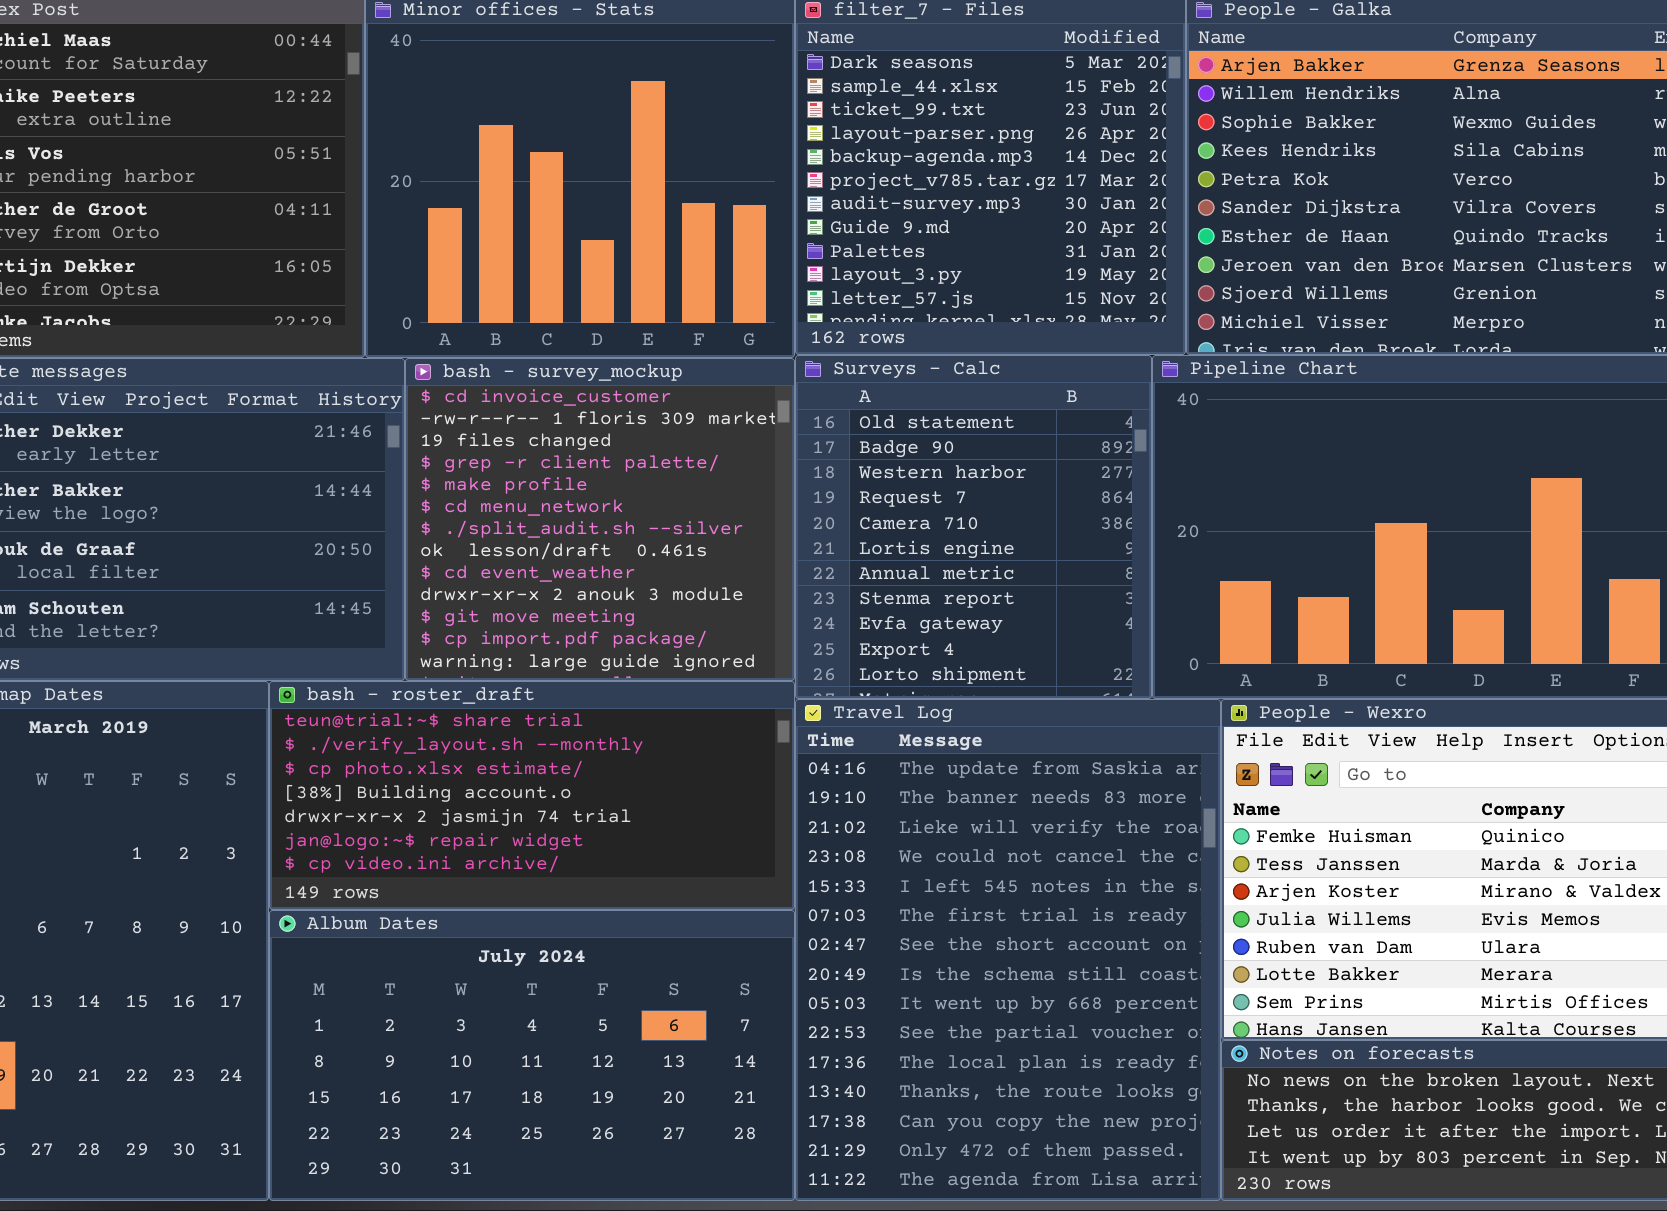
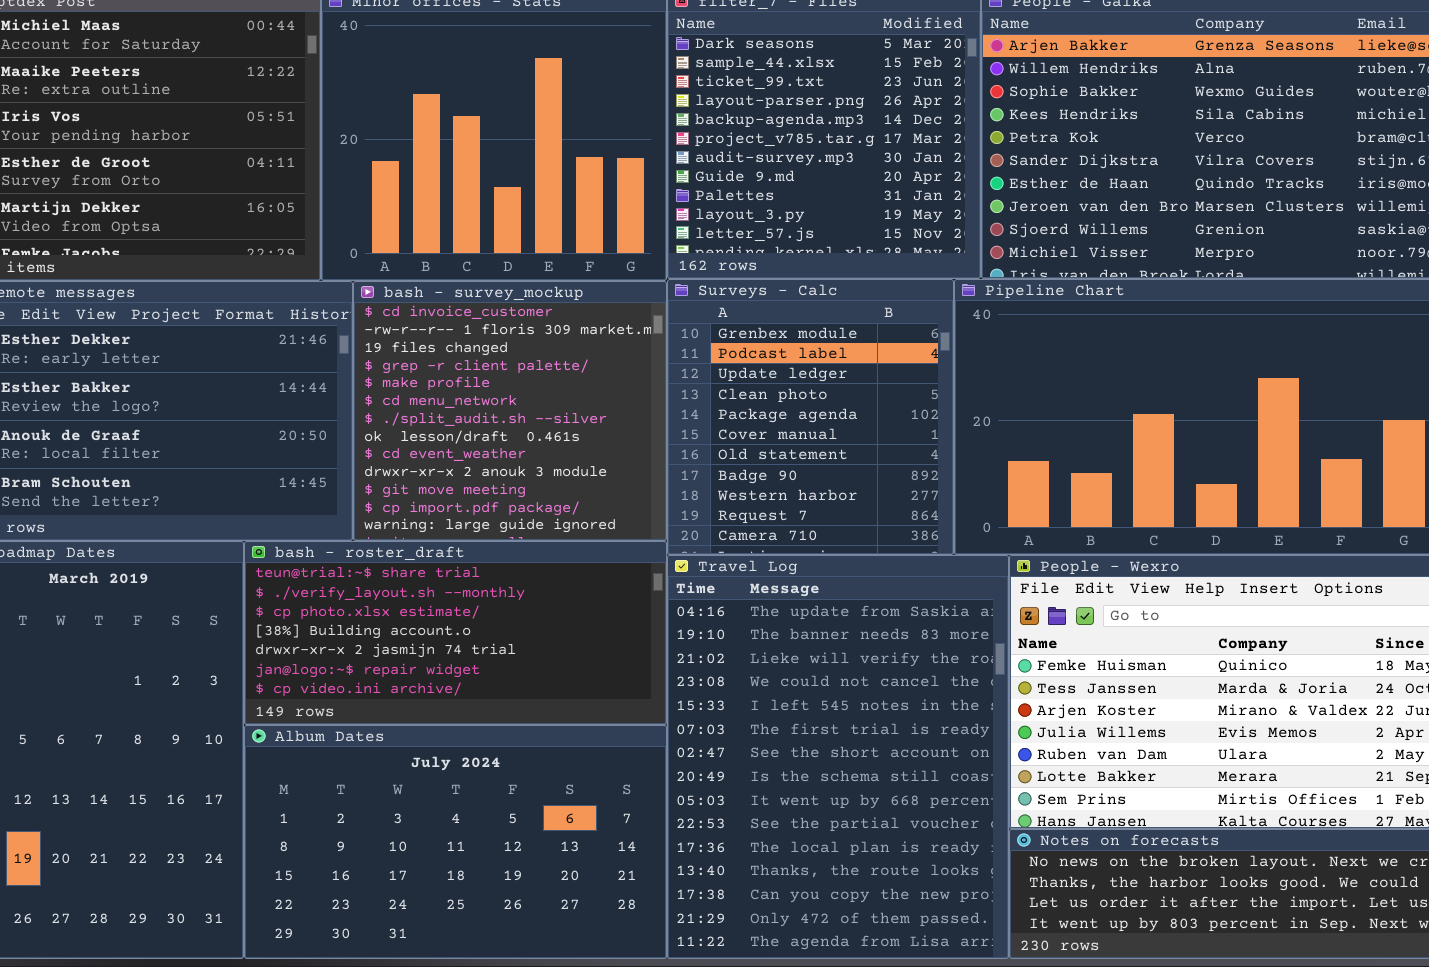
Surveys - Calc: [795,355,1152,699] -> [667,279,954,555], scrolled up 6 rows

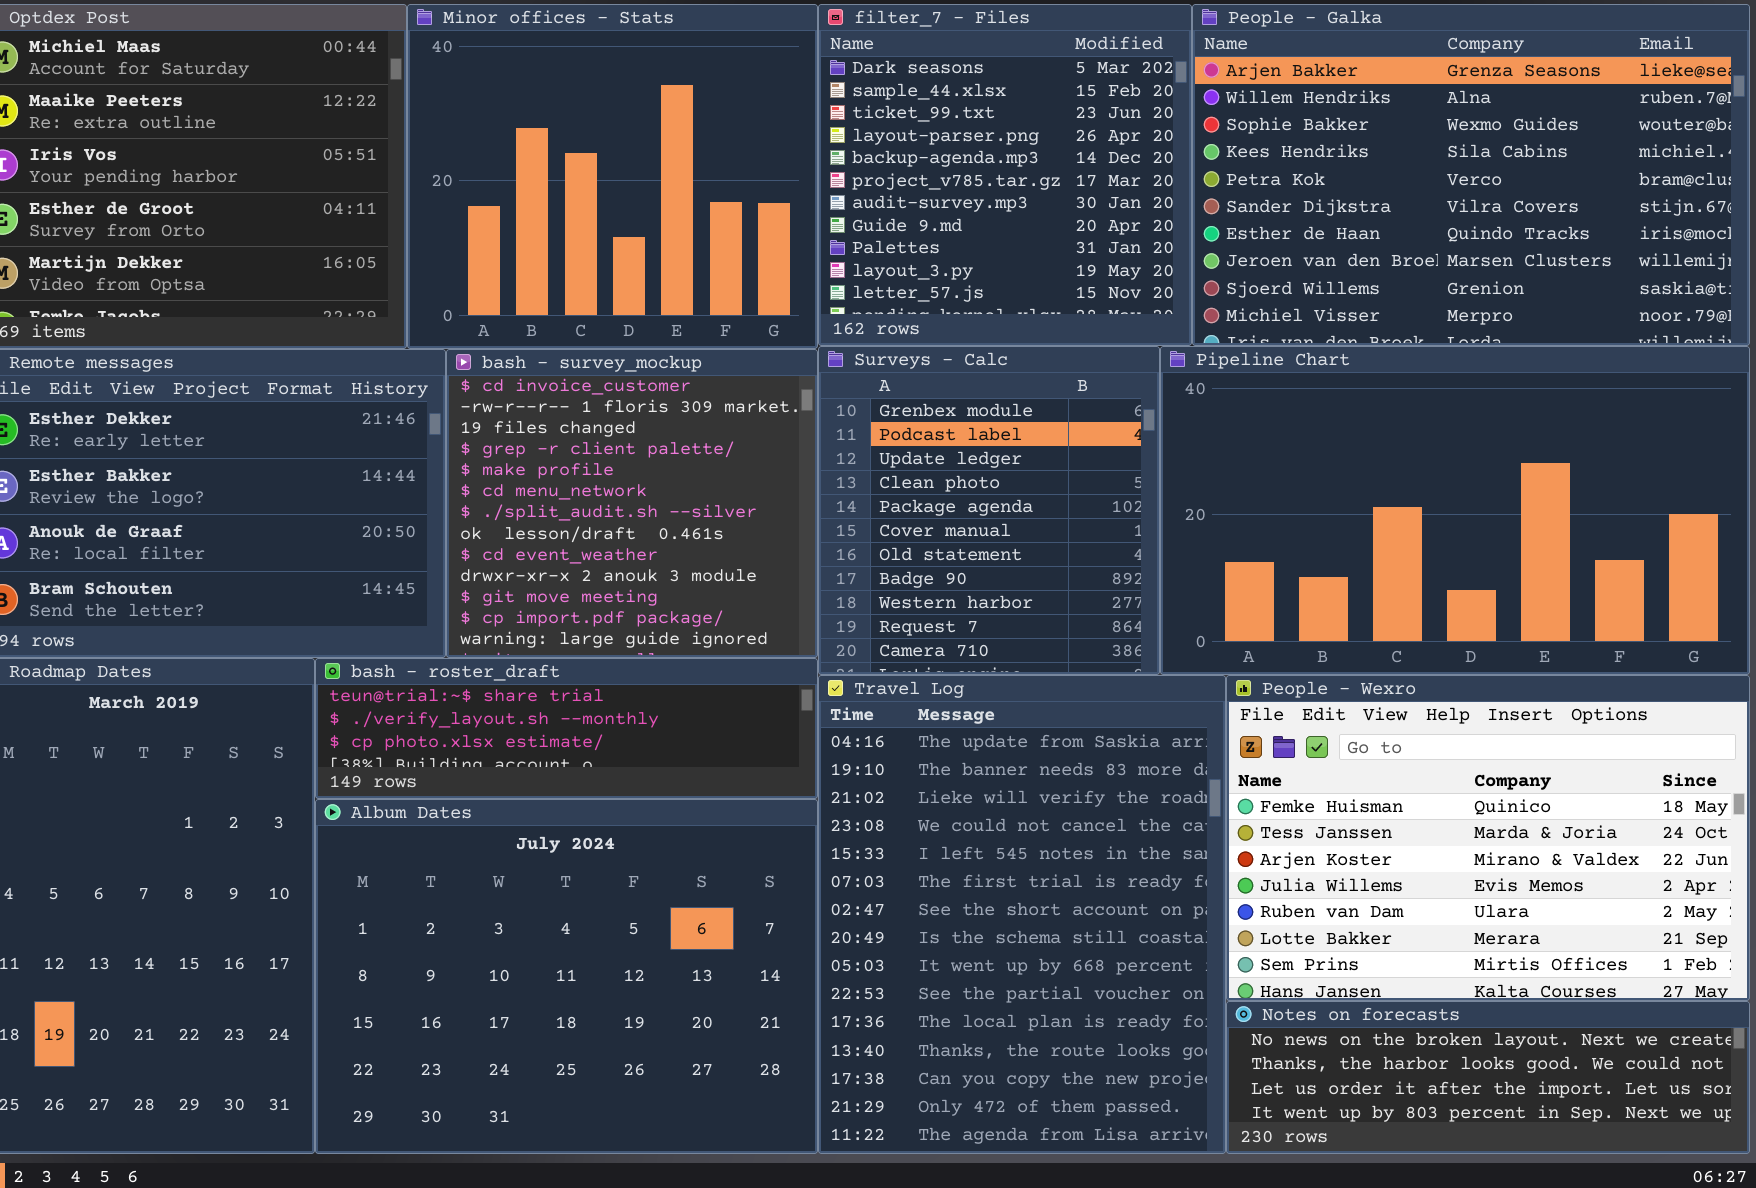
bash - roster_draft: [244,541,667,725] -> [315,658,818,799], resized
Album Dates: [244,725,667,959] -> [315,799,818,1154], resized

